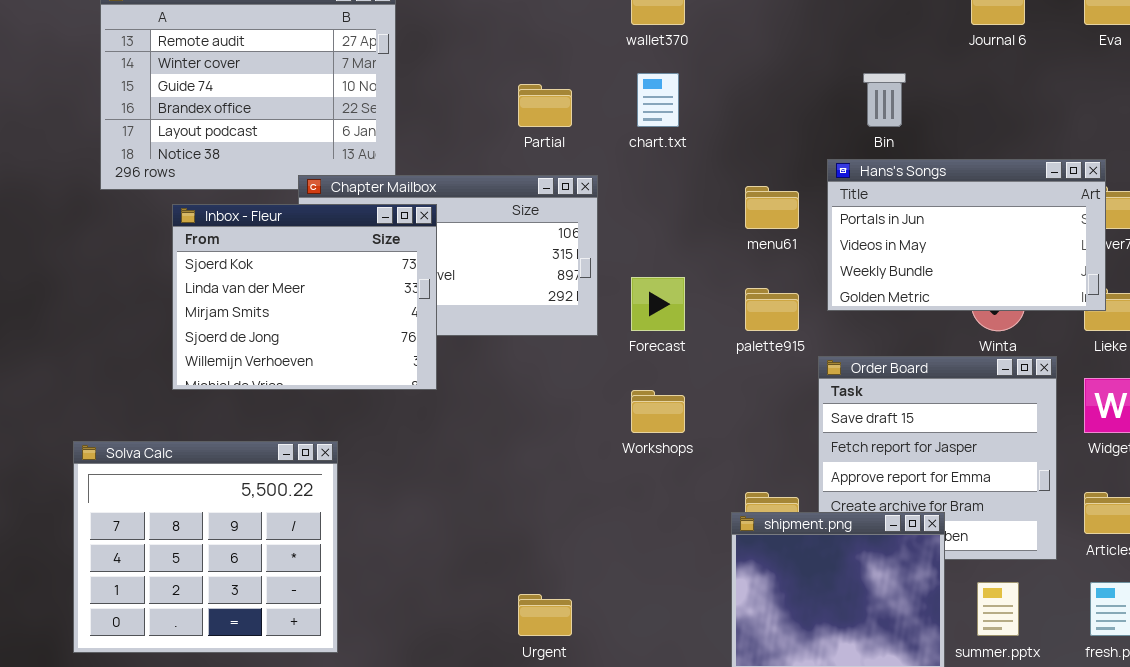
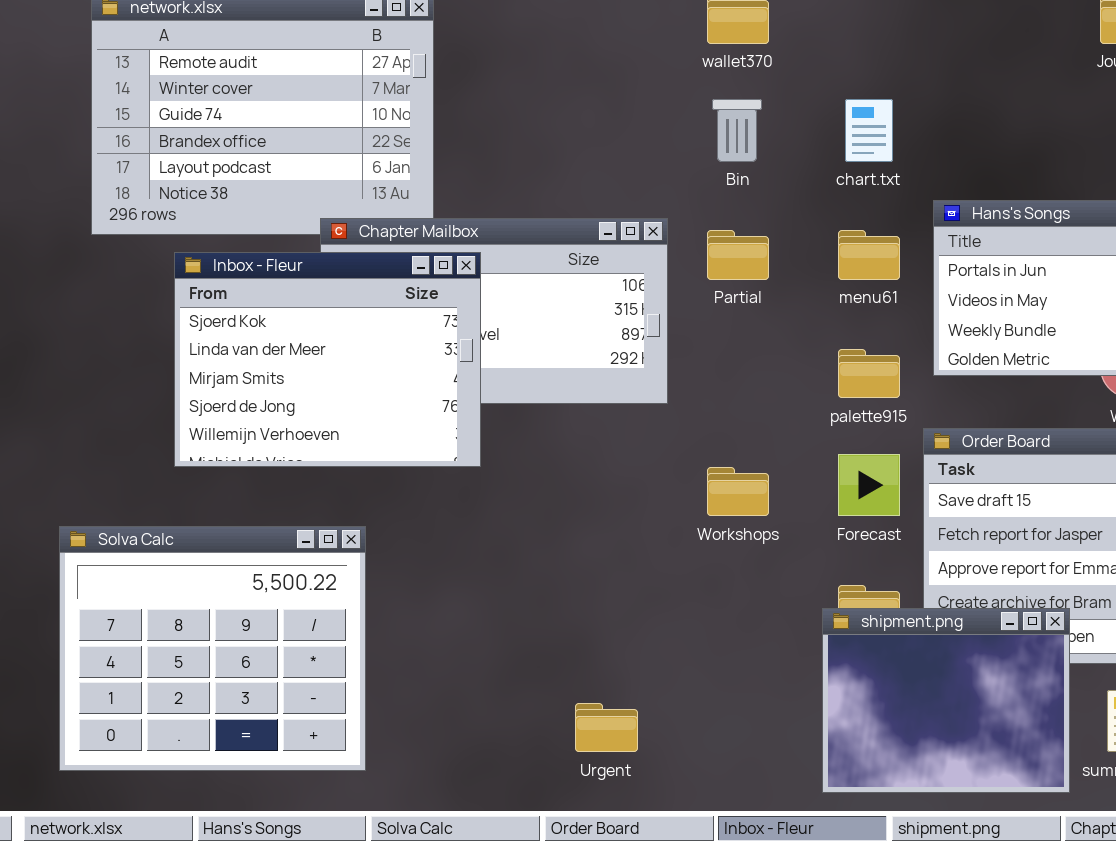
chart.txt: [637,73,679,127] -> [845,99,893,162], moved
Bin: [863,73,906,127] -> [712,99,762,162], moved
Partial: [518,84,572,127] -> [707,230,769,280], moved
Forecast: [631,277,685,331] -> [838,454,900,516], moved

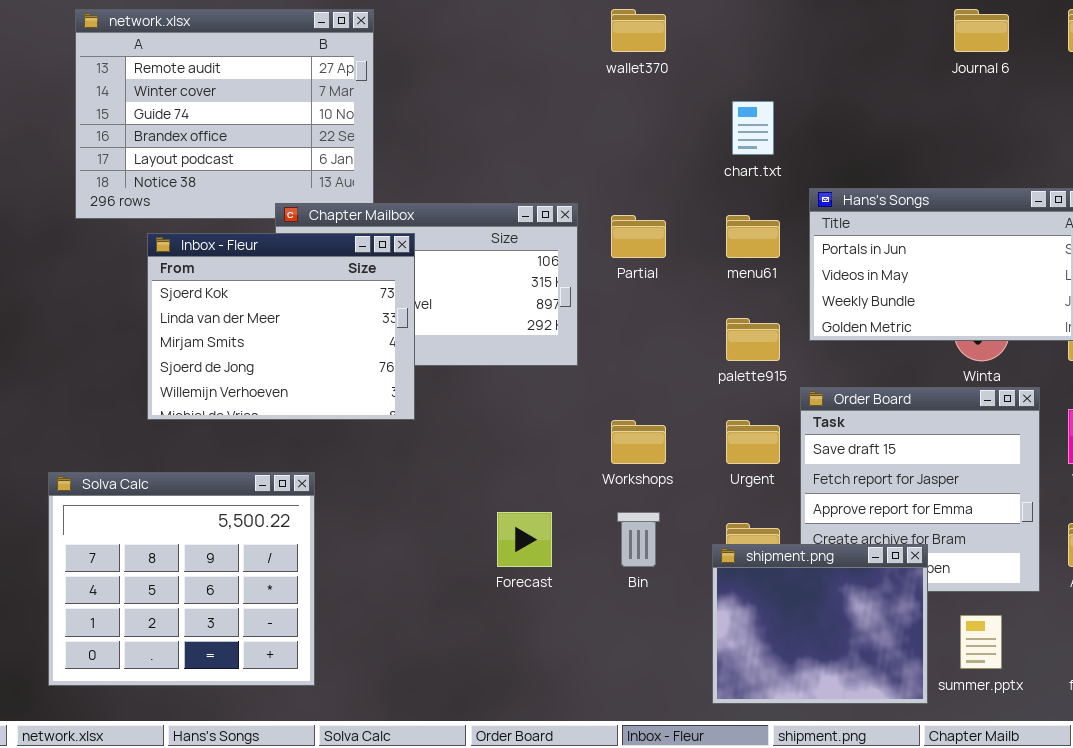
Bin: [712,99,762,162] -> [617,512,660,567], moved
Forecast: [838,454,900,516] -> [497,512,552,567], moved
Urgent: [575,703,638,752] -> [726,420,780,464], moved

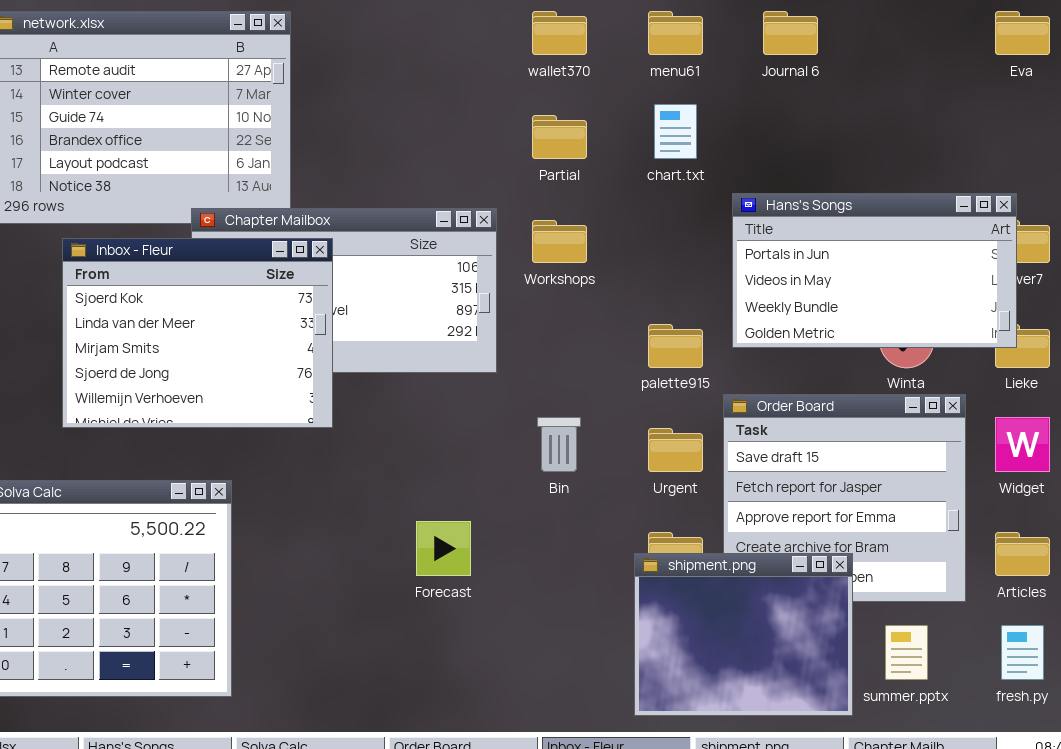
Journal 6: [954,9,1009,52] -> [763,11,818,55], moved
Partial: [611,215,666,258] -> [532,115,587,159], moved
menu61: [726,215,780,258] -> [648,11,703,55], moved
Workshops: [611,420,666,464] -> [532,220,587,263], moved
Bin: [617,512,660,567] -> [537,417,581,472], moved

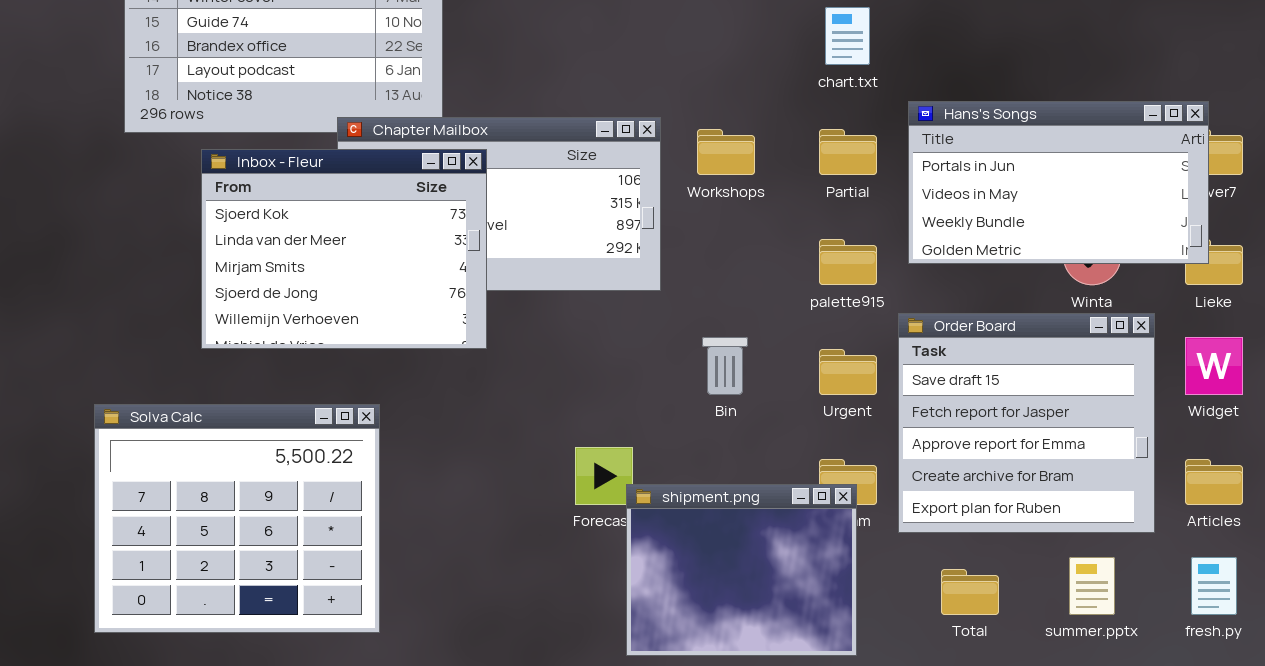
Partial: [532,115,587,159] -> [819,129,877,175], moved
shipment.png: [634,553,853,716] -> [626,484,857,656], moved

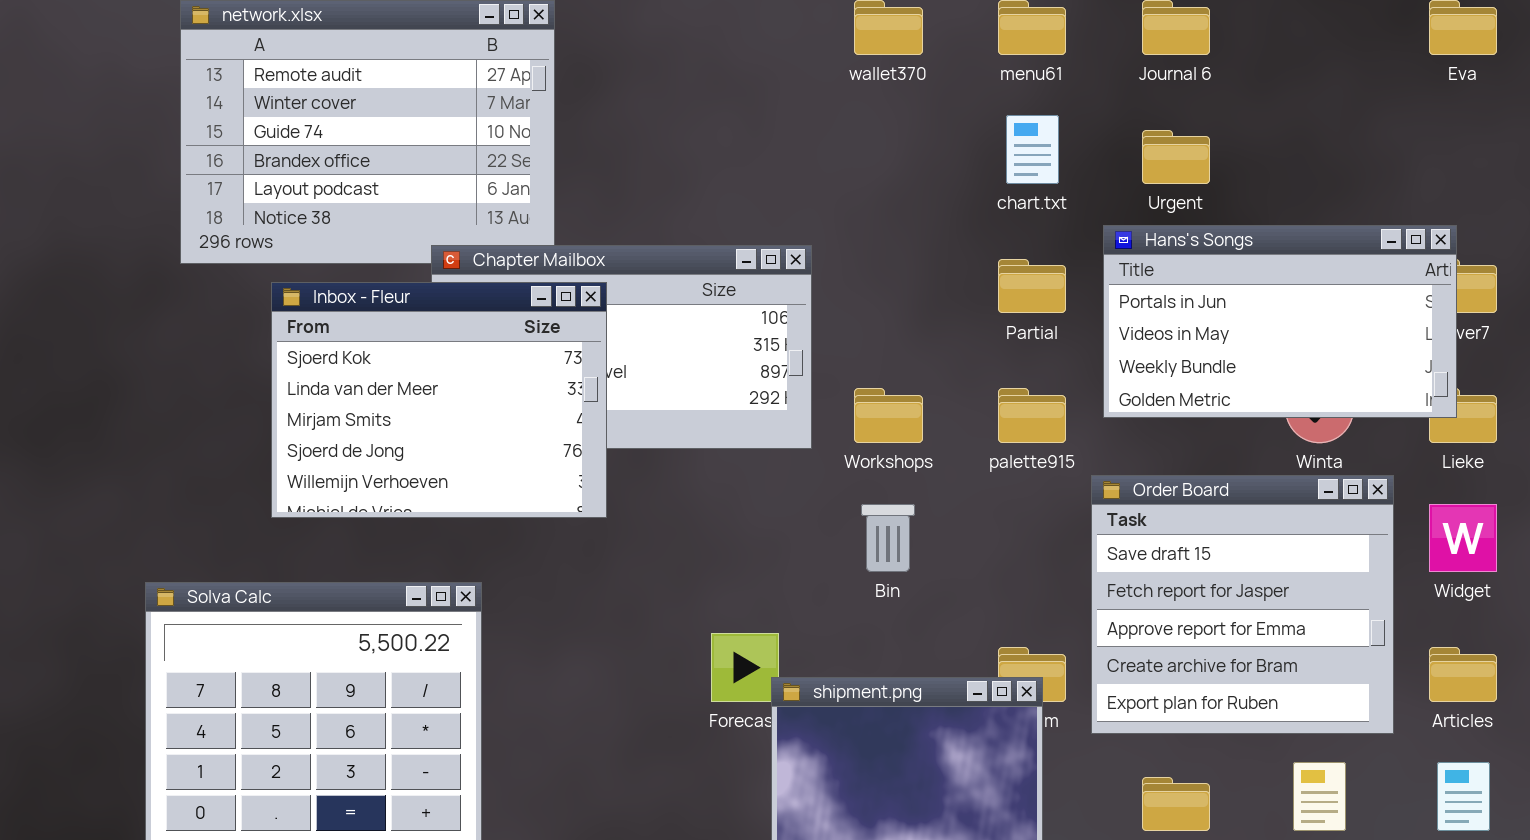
Workshops: [697,129,755,175] -> [854,388,923,443], moved
Urgent: [819,349,877,395] -> [1142,130,1210,184], moved

